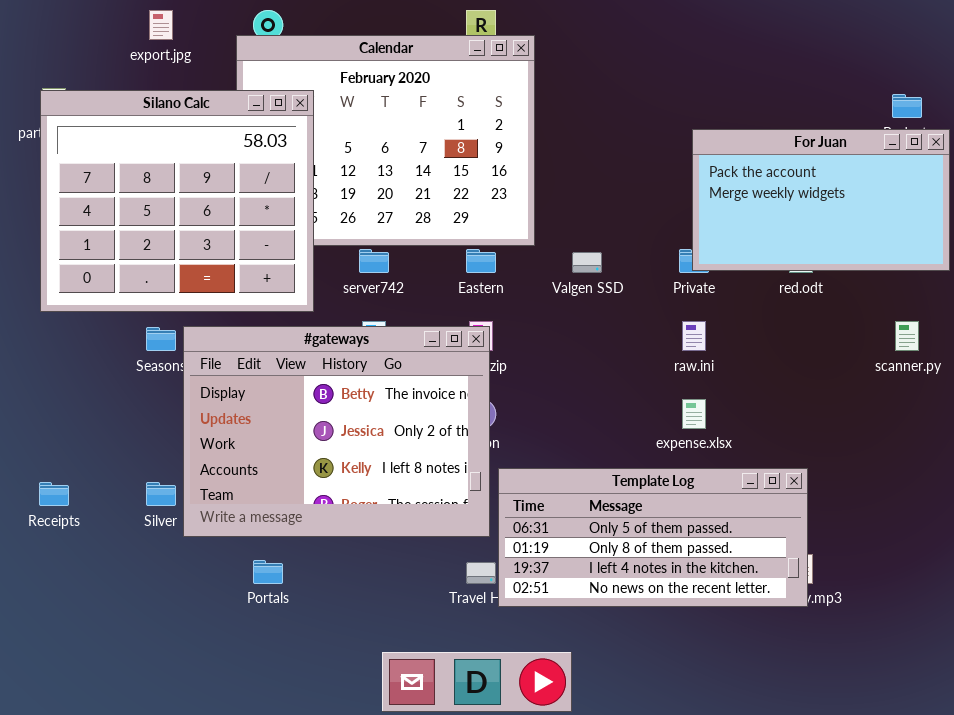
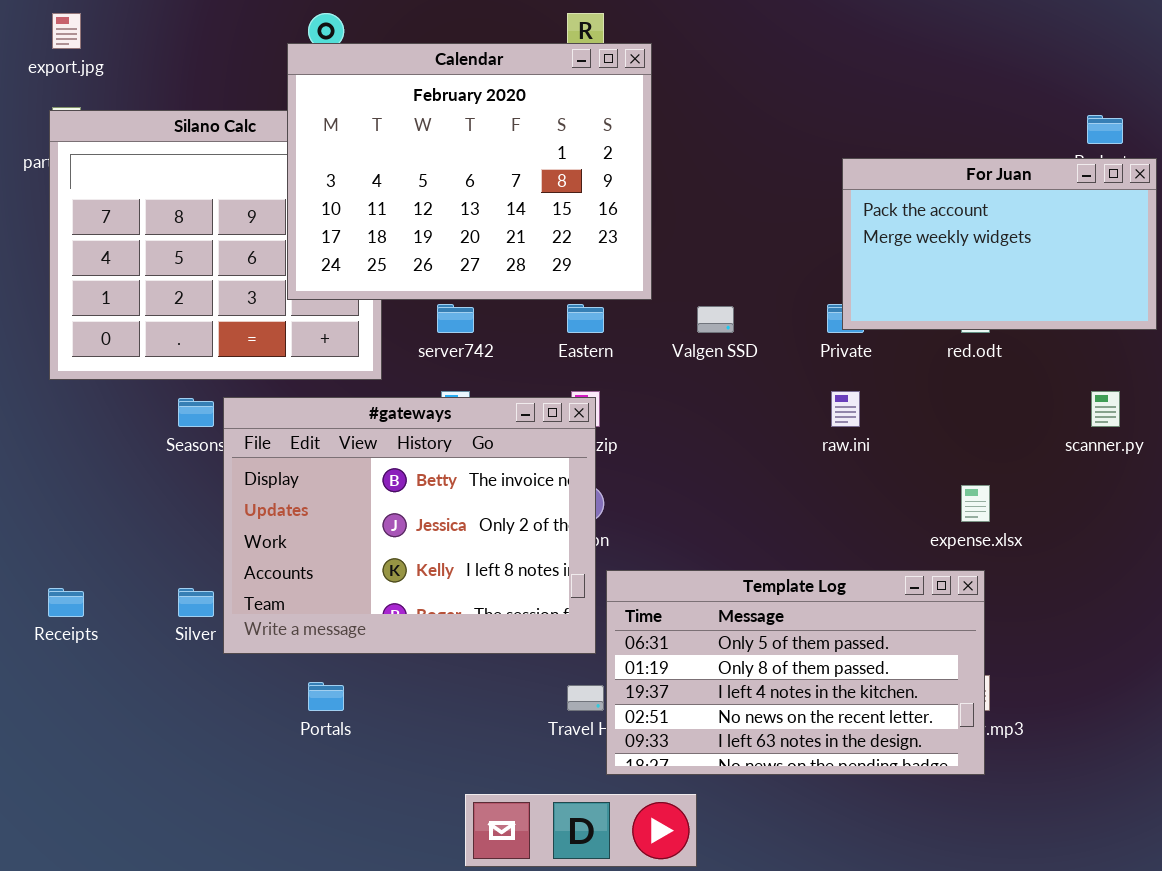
export.jpg: [149,10,173,40] -> [52,13,81,49], moved
Calendar: [236,35,535,246] -> [287,43,652,300], raised
expense.xlsx: [682,399,706,429] -> [961,485,990,522], moved
Template Log: [498,468,808,607] -> [606,570,985,775], resized

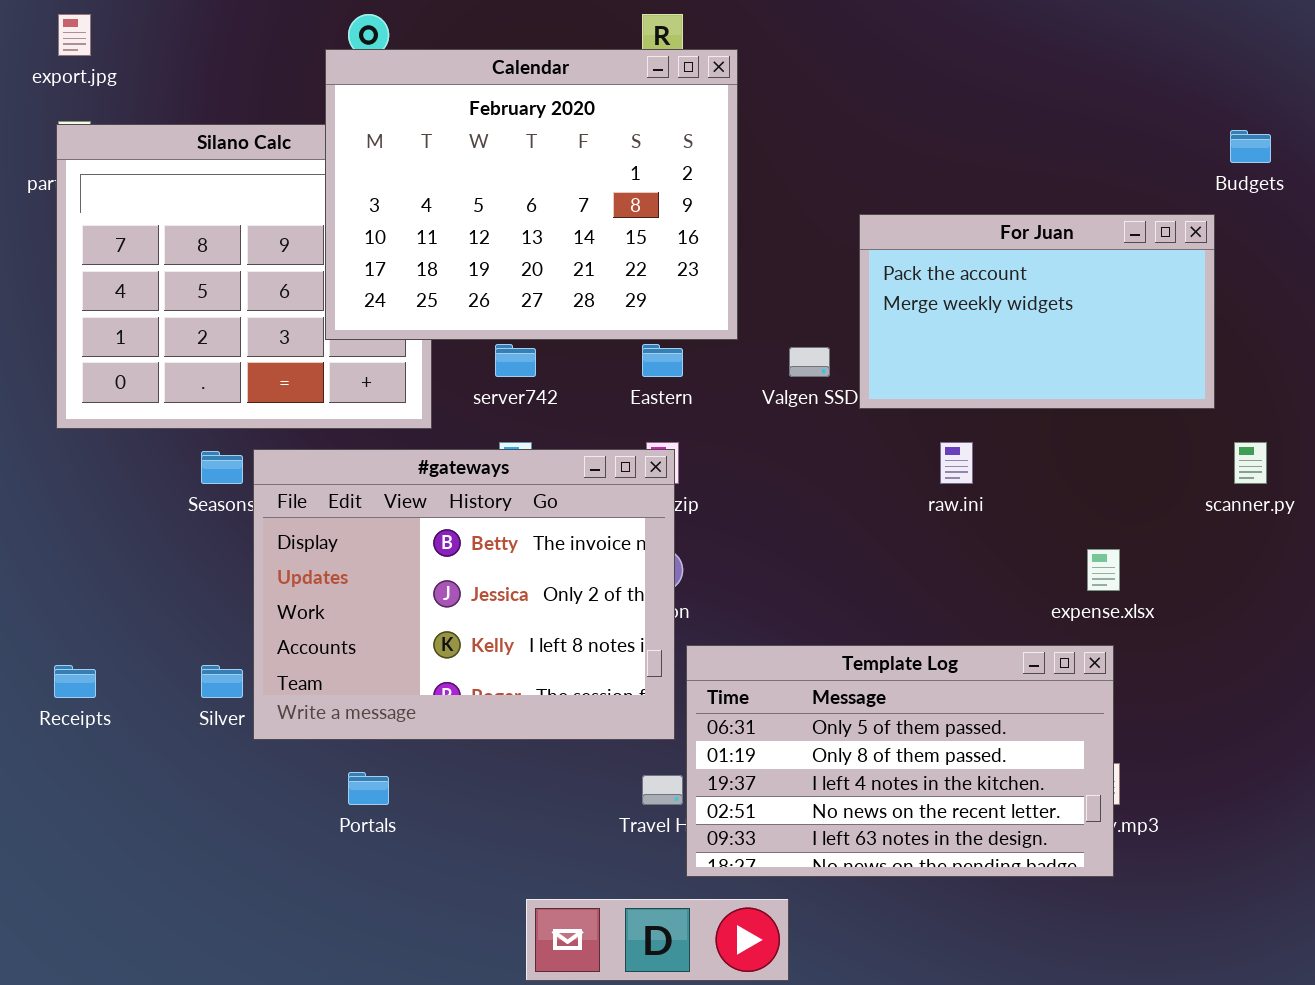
For Juan: [842,158,1157,330] -> [859,214,1215,409], moved

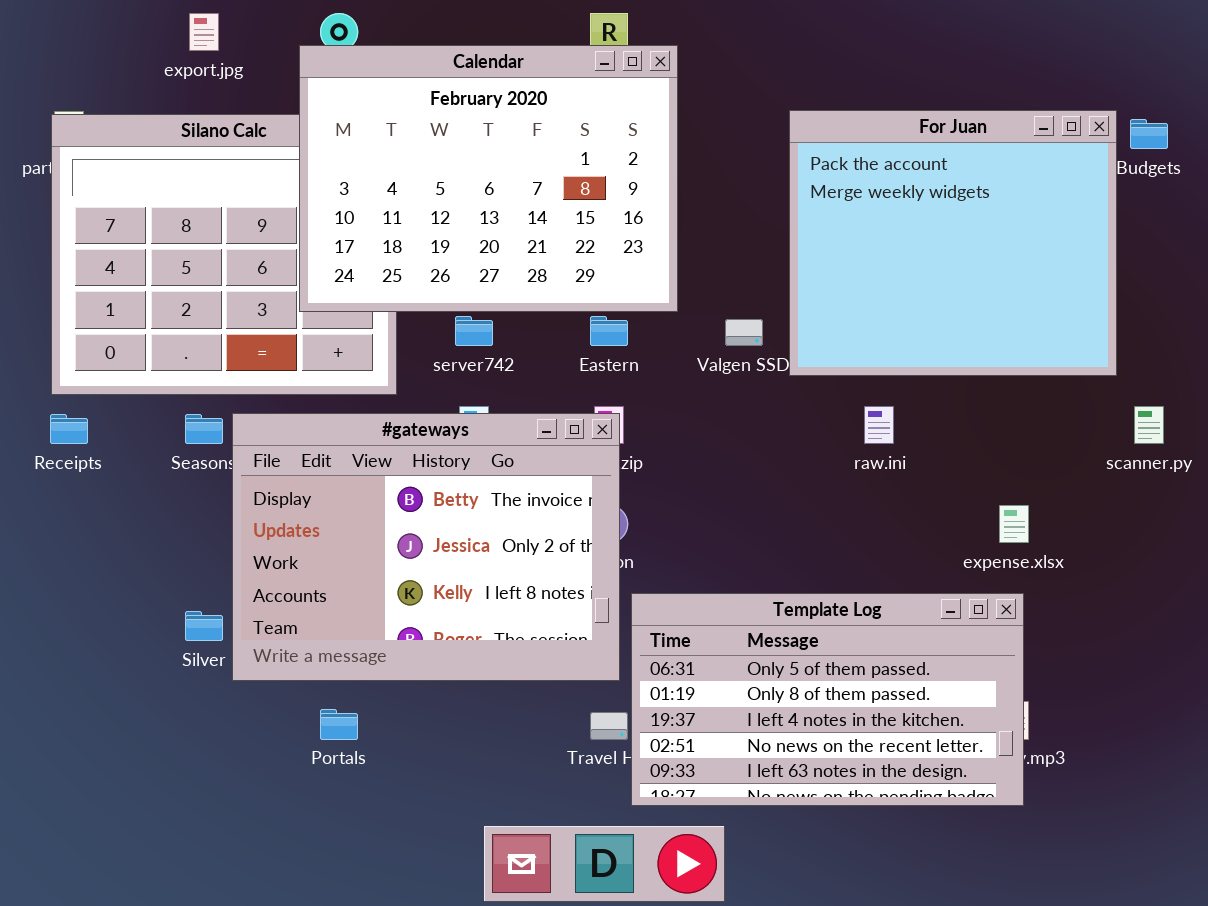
export.jpg: [58,14,91,56] -> [189,13,219,51], moved
For Juan: [859,214,1215,409] -> [789,110,1117,376], resized
Receipts: [54,665,96,698] -> [50,414,88,444], moved

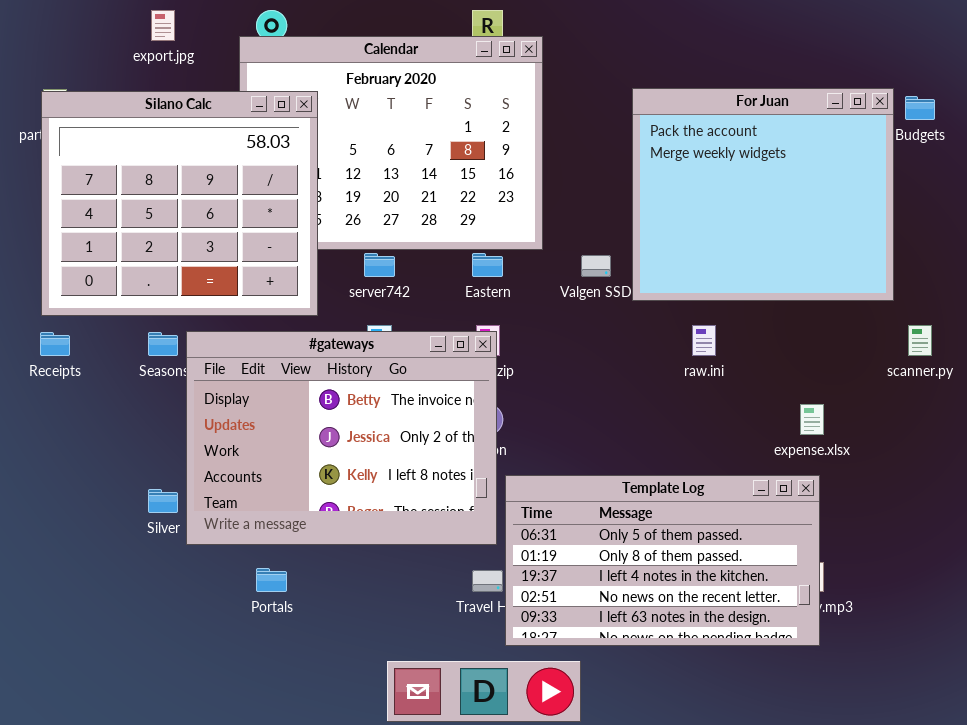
Silano Calc: [51,114,397,395] -> [41,91,318,316], raised

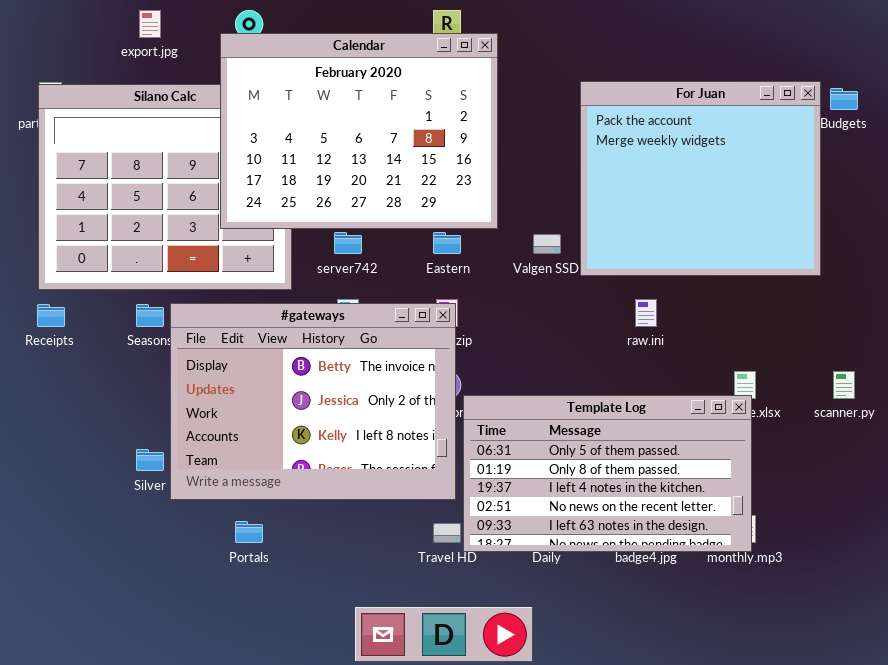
Calendar: [239,36,543,250] -> [220,33,498,229], raised
scanner.py: [908,325,932,356] -> [833,371,855,399], moved
Template Log: [505,475,820,646] -> [463,395,752,552], moved

